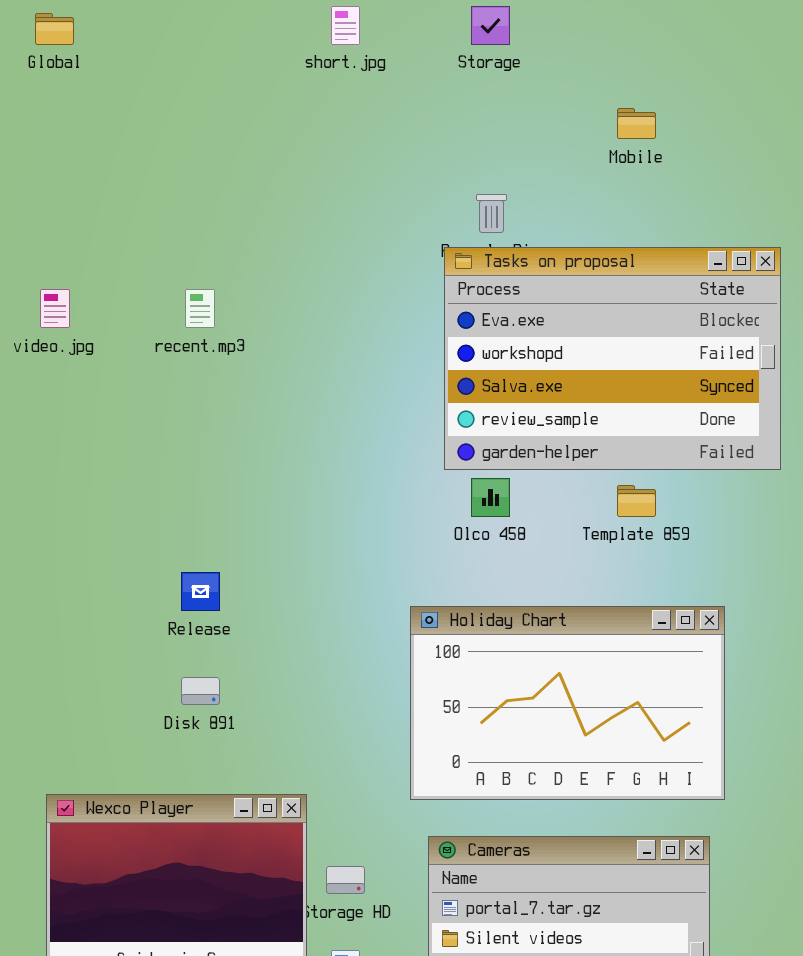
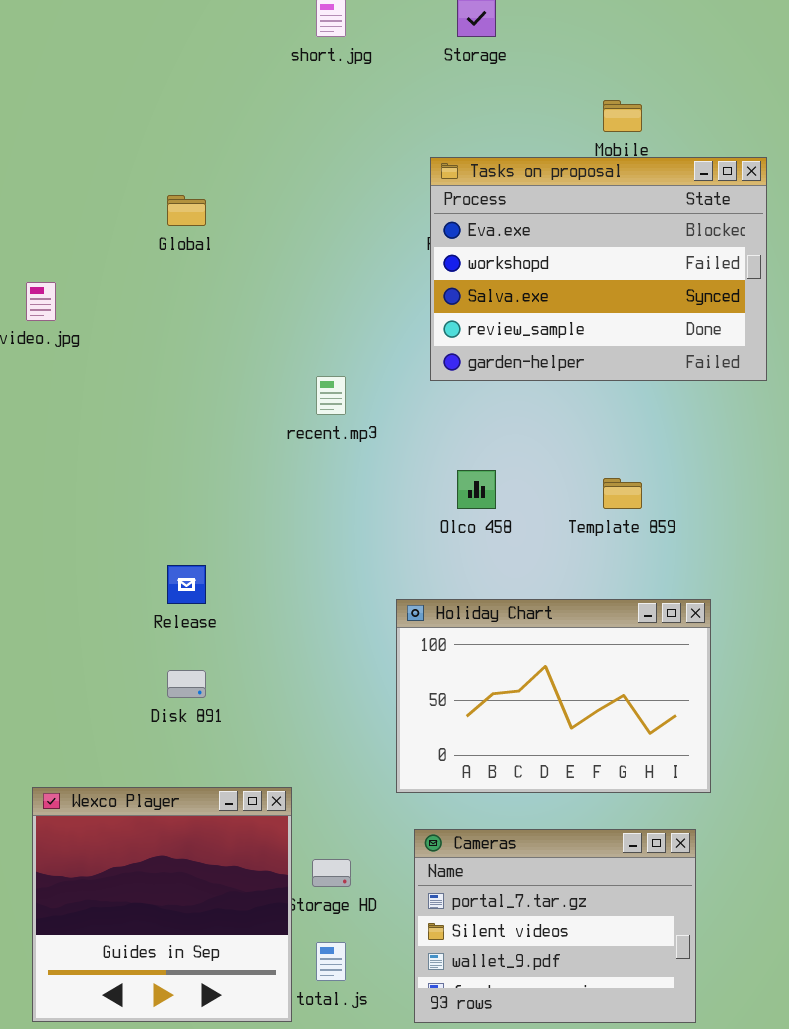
Global: [35,13,74,45] -> [167,195,206,226], moved
Tasks on proposal: [444,247,781,470] -> [430,157,767,381], moved
recent.mp3: [185,289,215,328] -> [316,376,346,415], moved

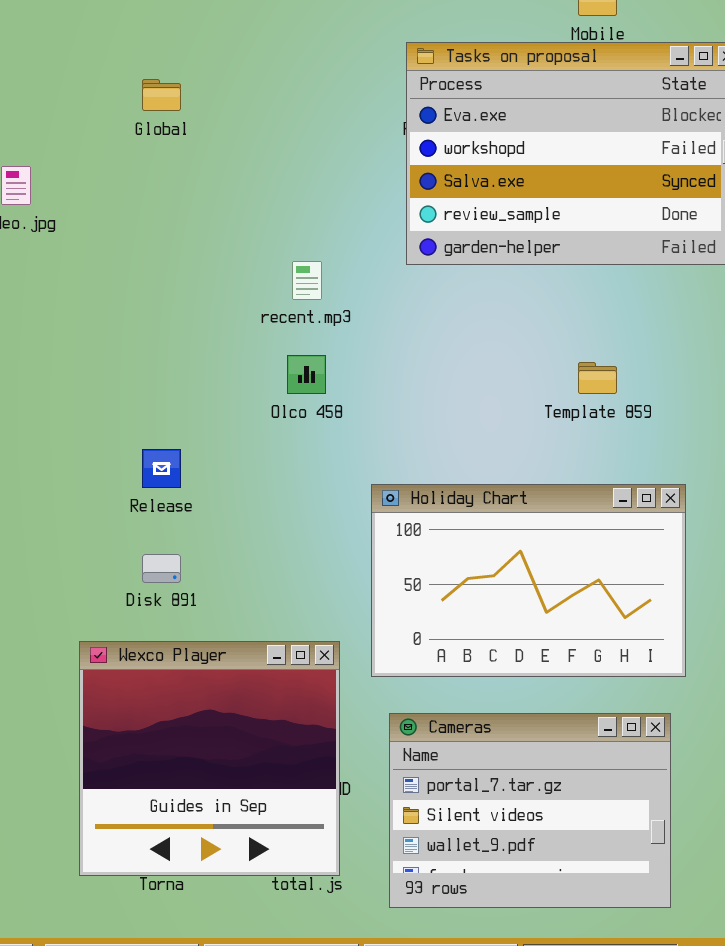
Olco 458: [457,470,496,509] -> [287,355,326,394], moved
Wexco Player: [32,787,292,1022] -> [79,641,340,876], moved

